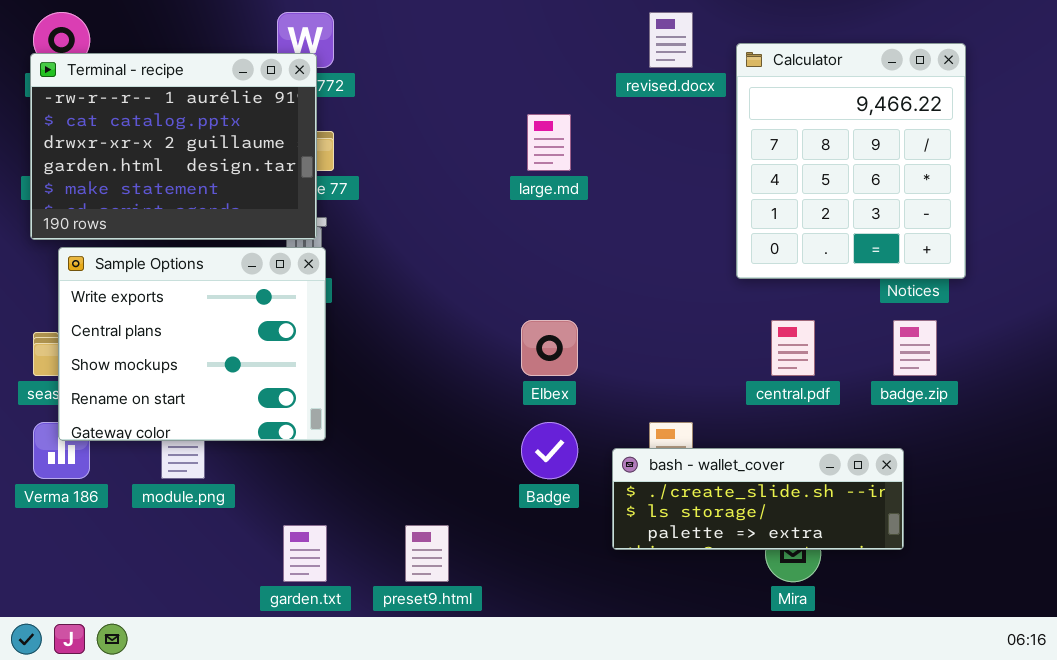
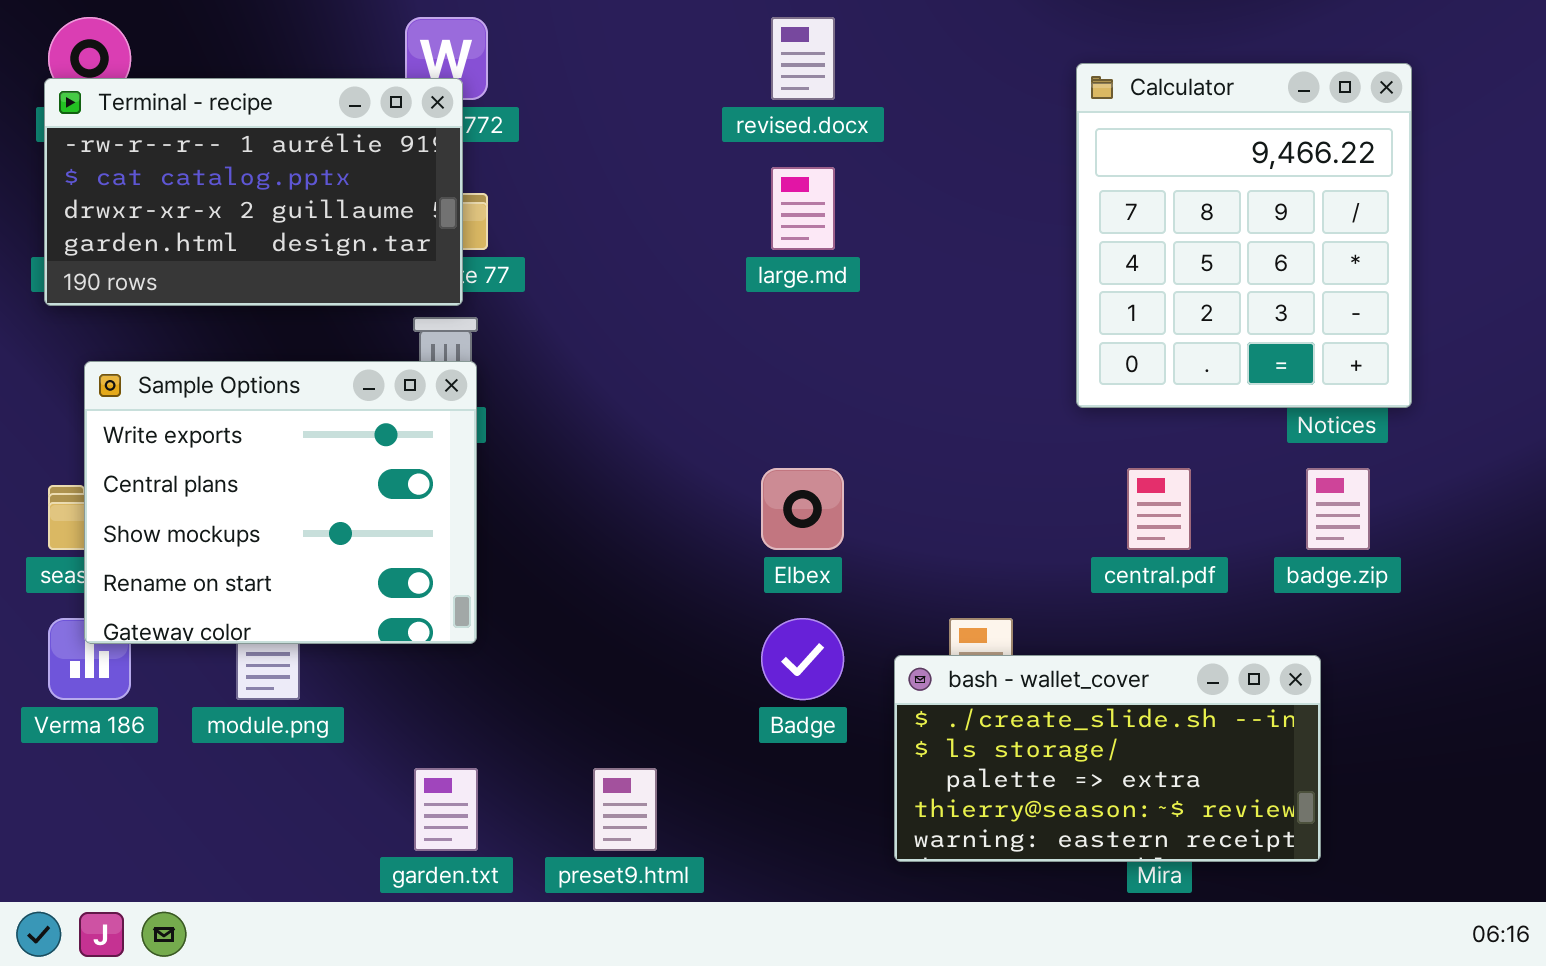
revised.docx: [649,12,693,68] -> [771,17,835,100], moved
Terminal - recipe: [30,53,317,240] -> [44,78,463,306], resized
bash - wallet_cover: [612,448,904,550] -> [894,655,1321,862], resized

